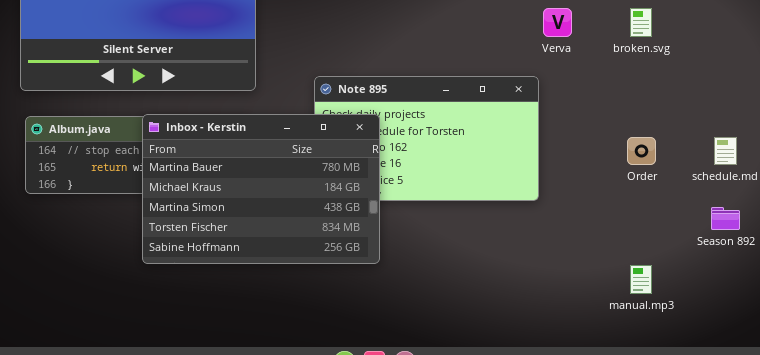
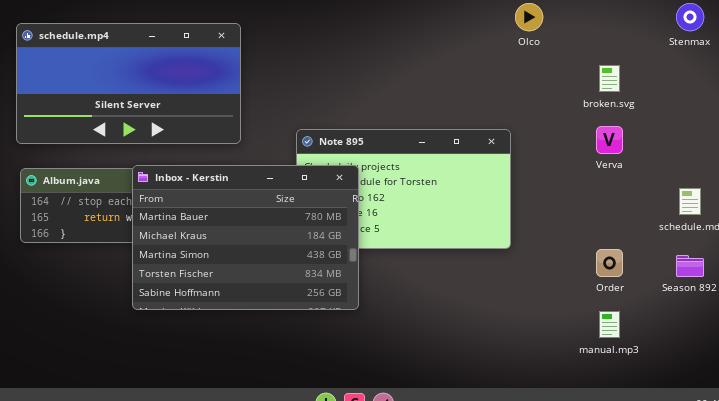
Verva: [543,8,572,37] -> [596,126,623,154], moved
Order: [627,137,656,165] -> [596,249,623,277], moved

